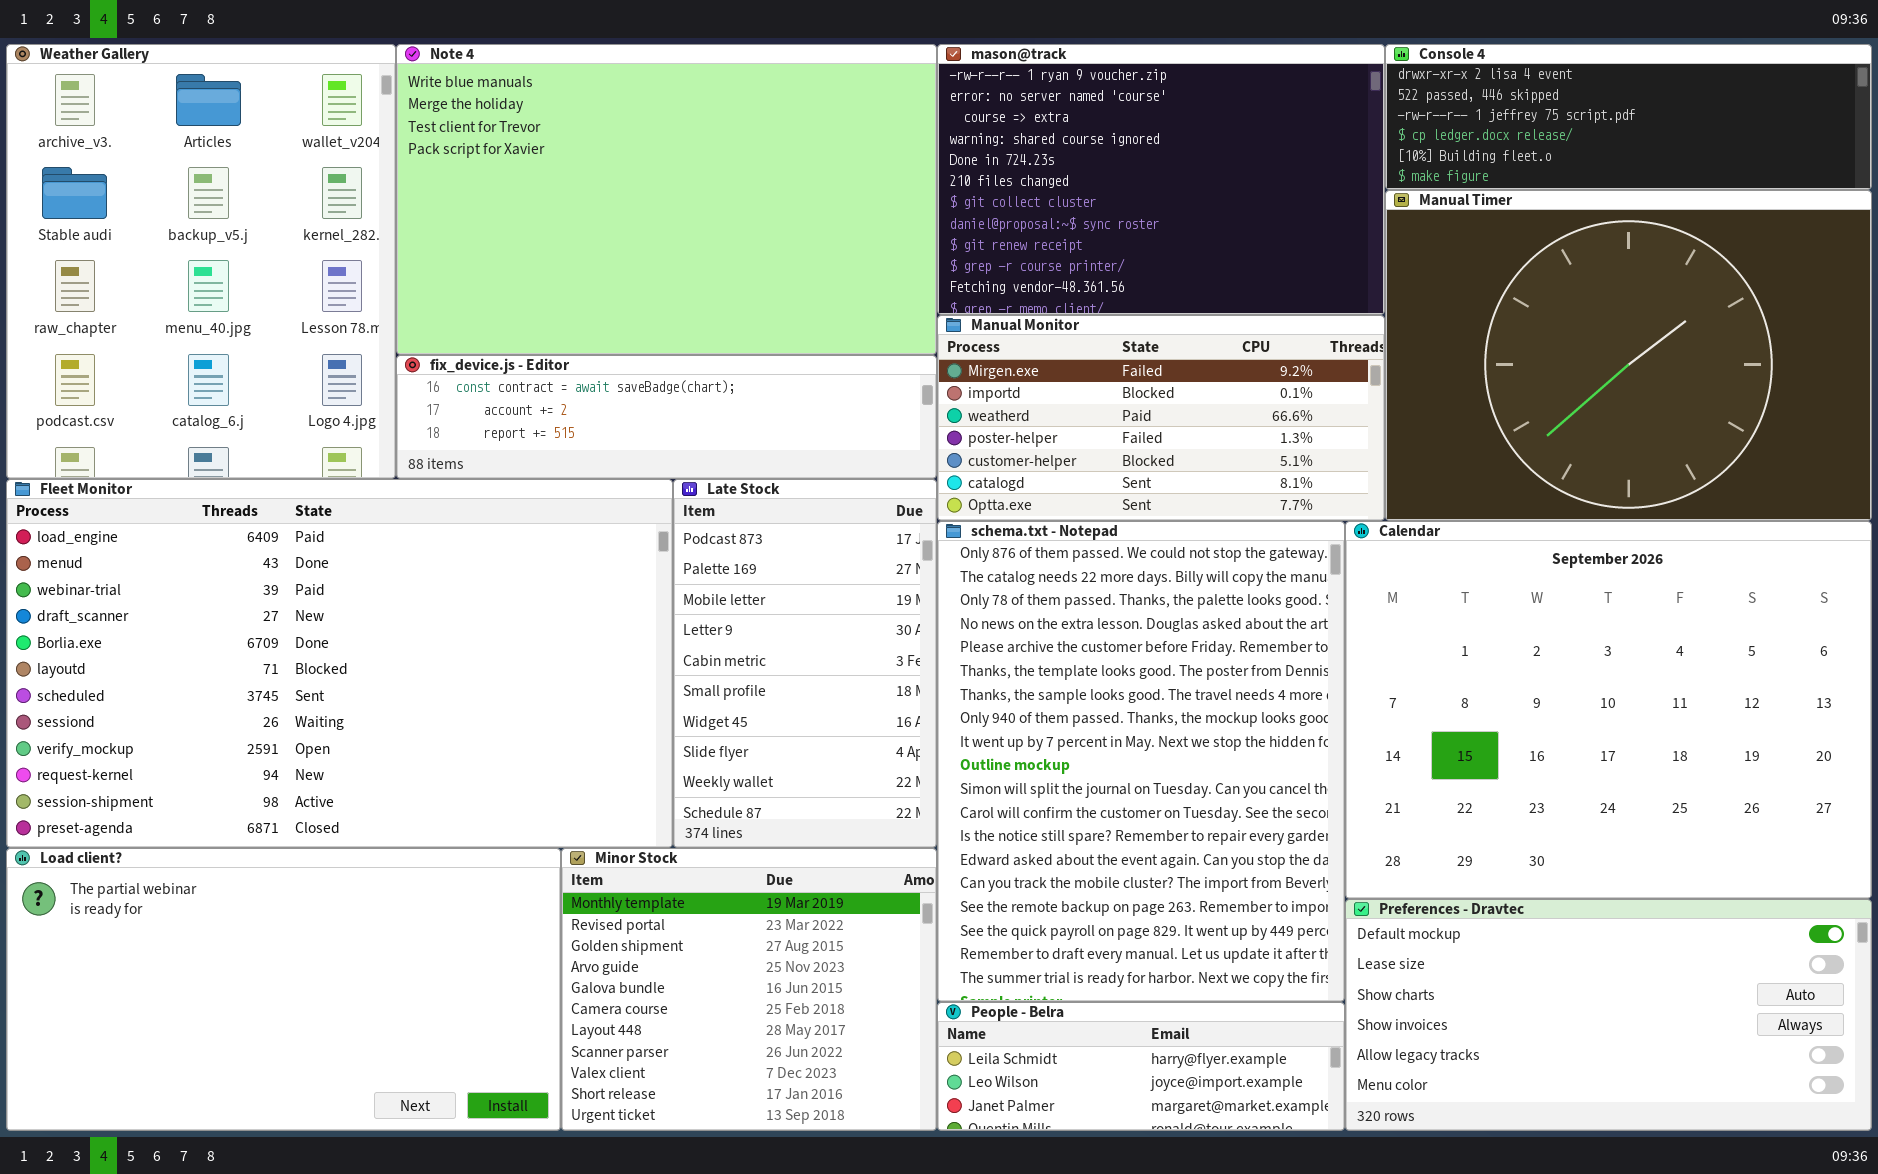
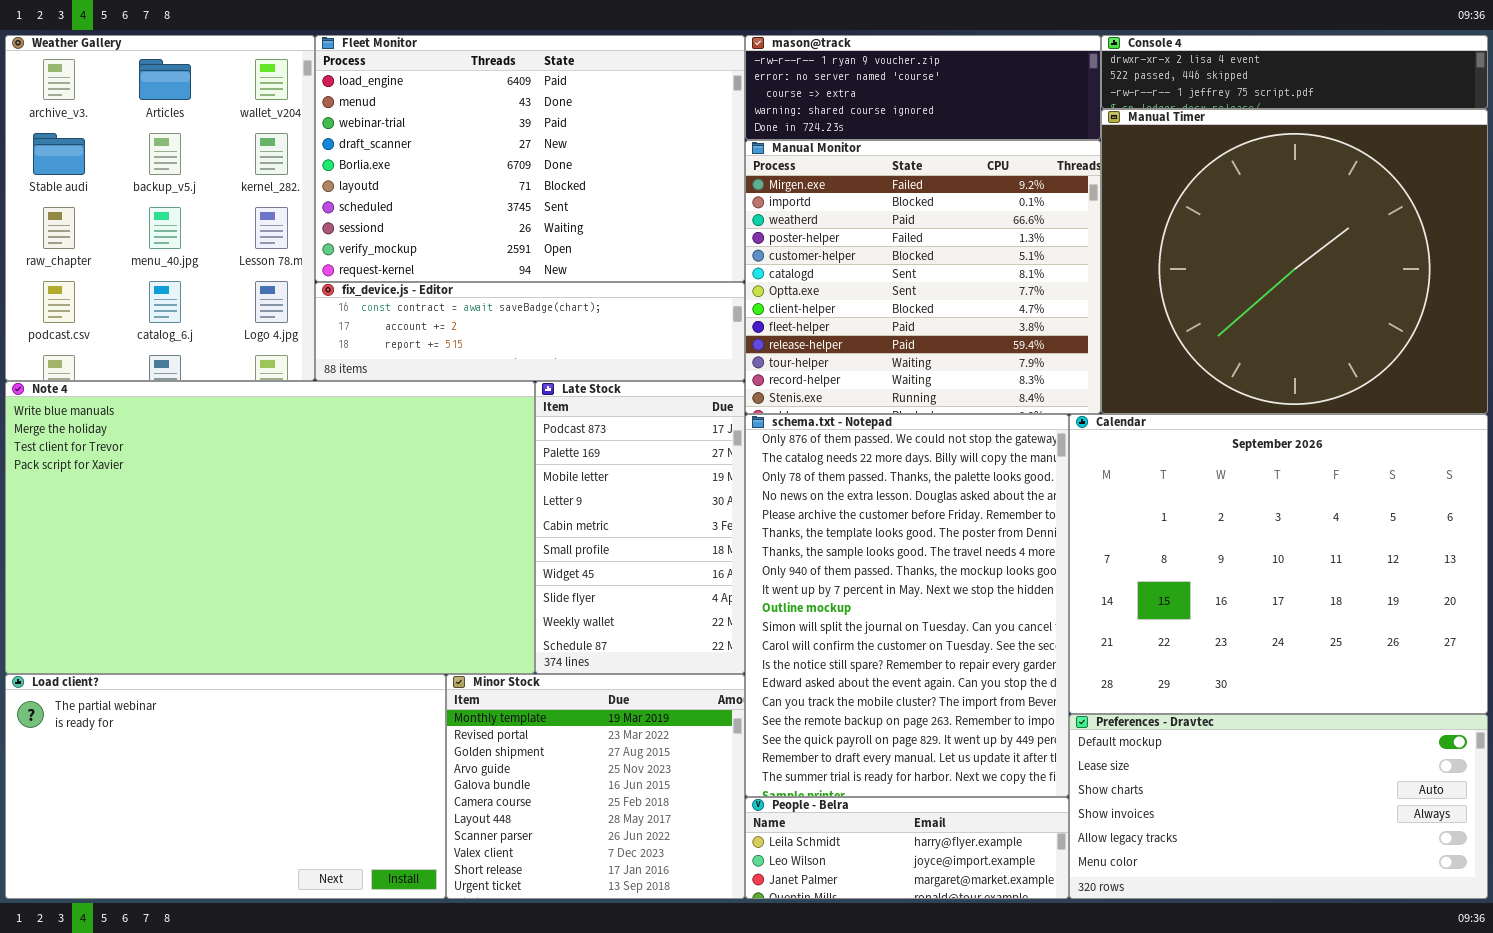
Note 4: [396,44,937,355] -> [5,381,535,674], moved, resized
mason@track: [937,44,1385,315] -> [745,35,1101,140], resized
Console 4: [1385,44,1872,190] -> [1101,35,1488,109], resized
Manual Timer: [1385,190,1872,521] -> [1101,109,1488,414], resized
Manual Monitor: [937,315,1385,521] -> [745,140,1101,414], resized
Fleet Monitor: [6,479,673,848] -> [315,35,745,282], moved, resized

